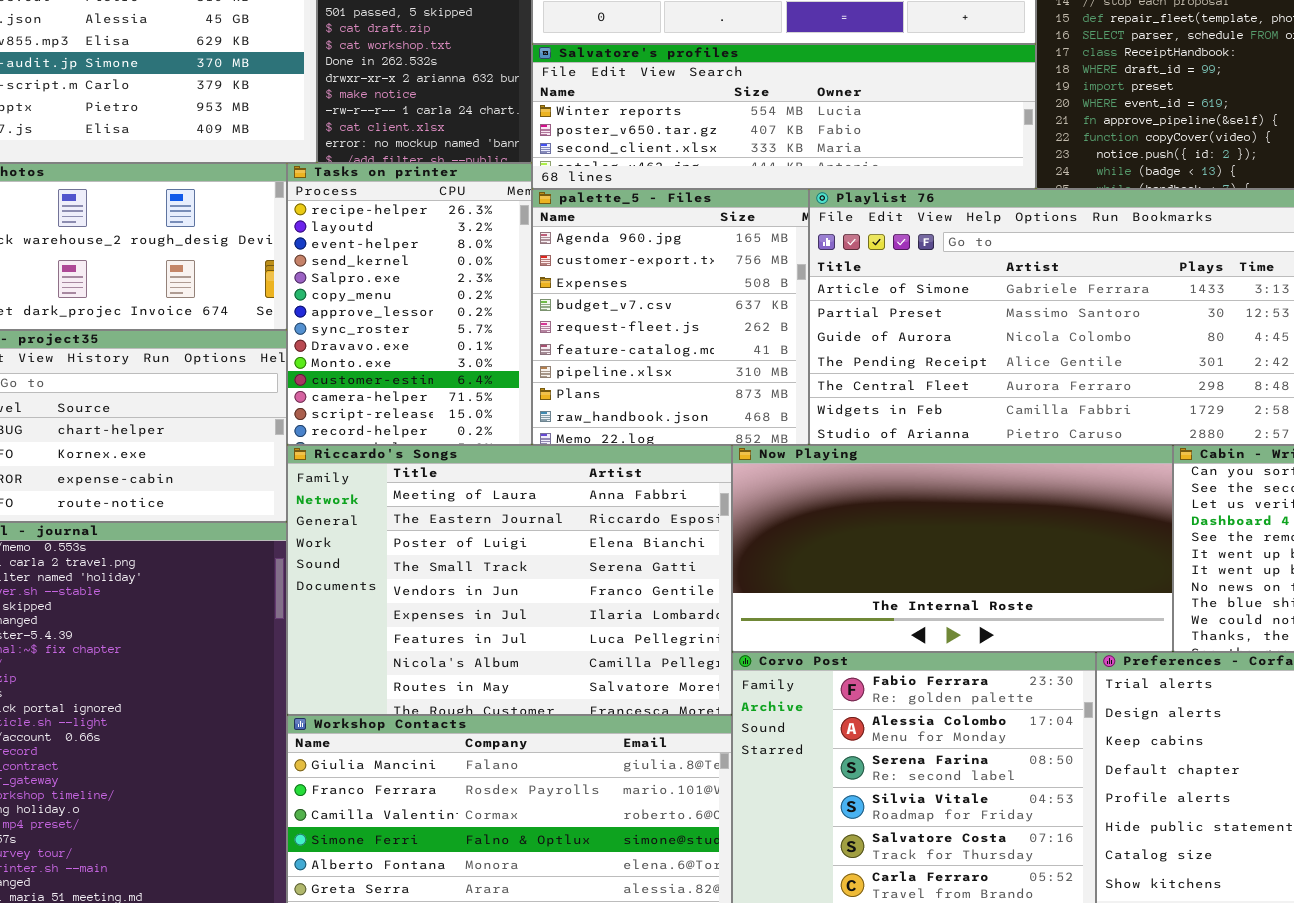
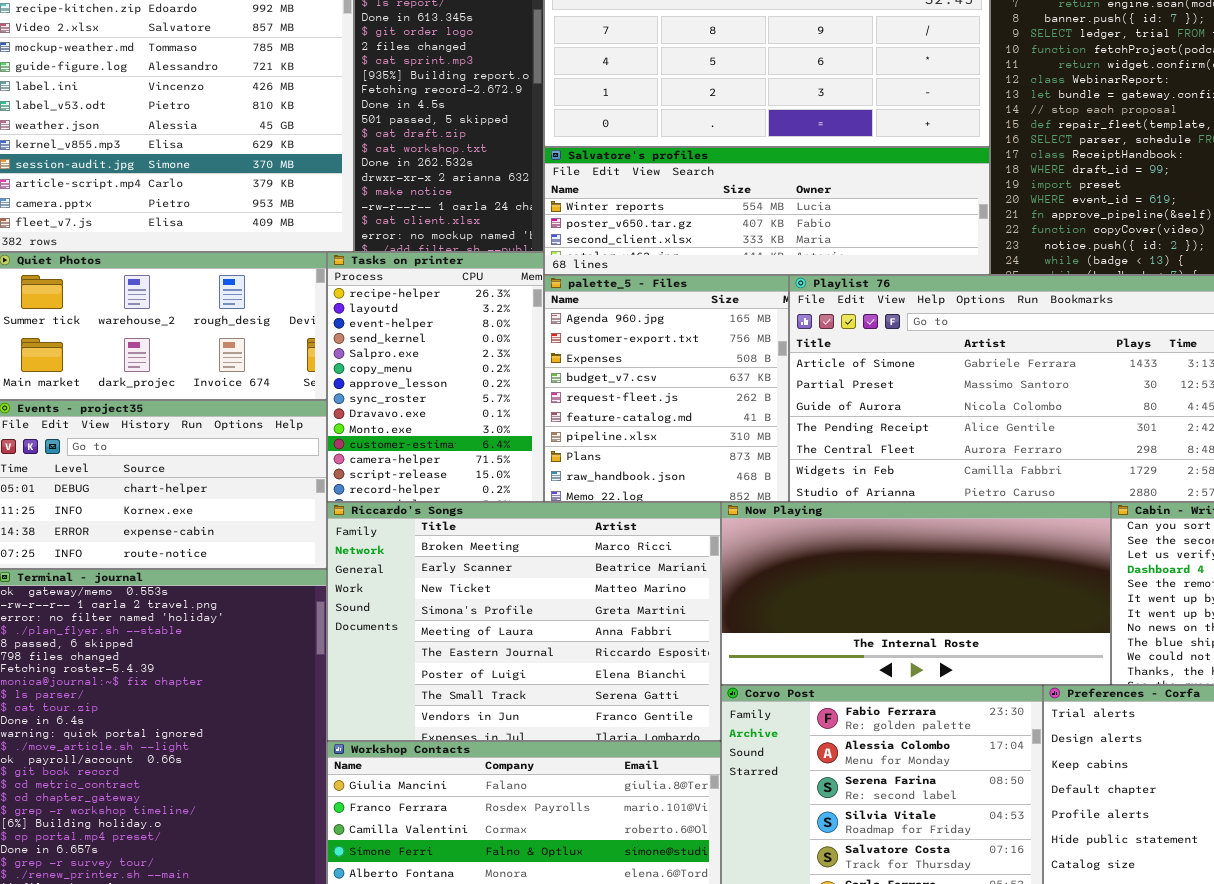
Riccardo's Songs: [287,445,732,715] -> [327,502,721,741], scrolled up 4 rows

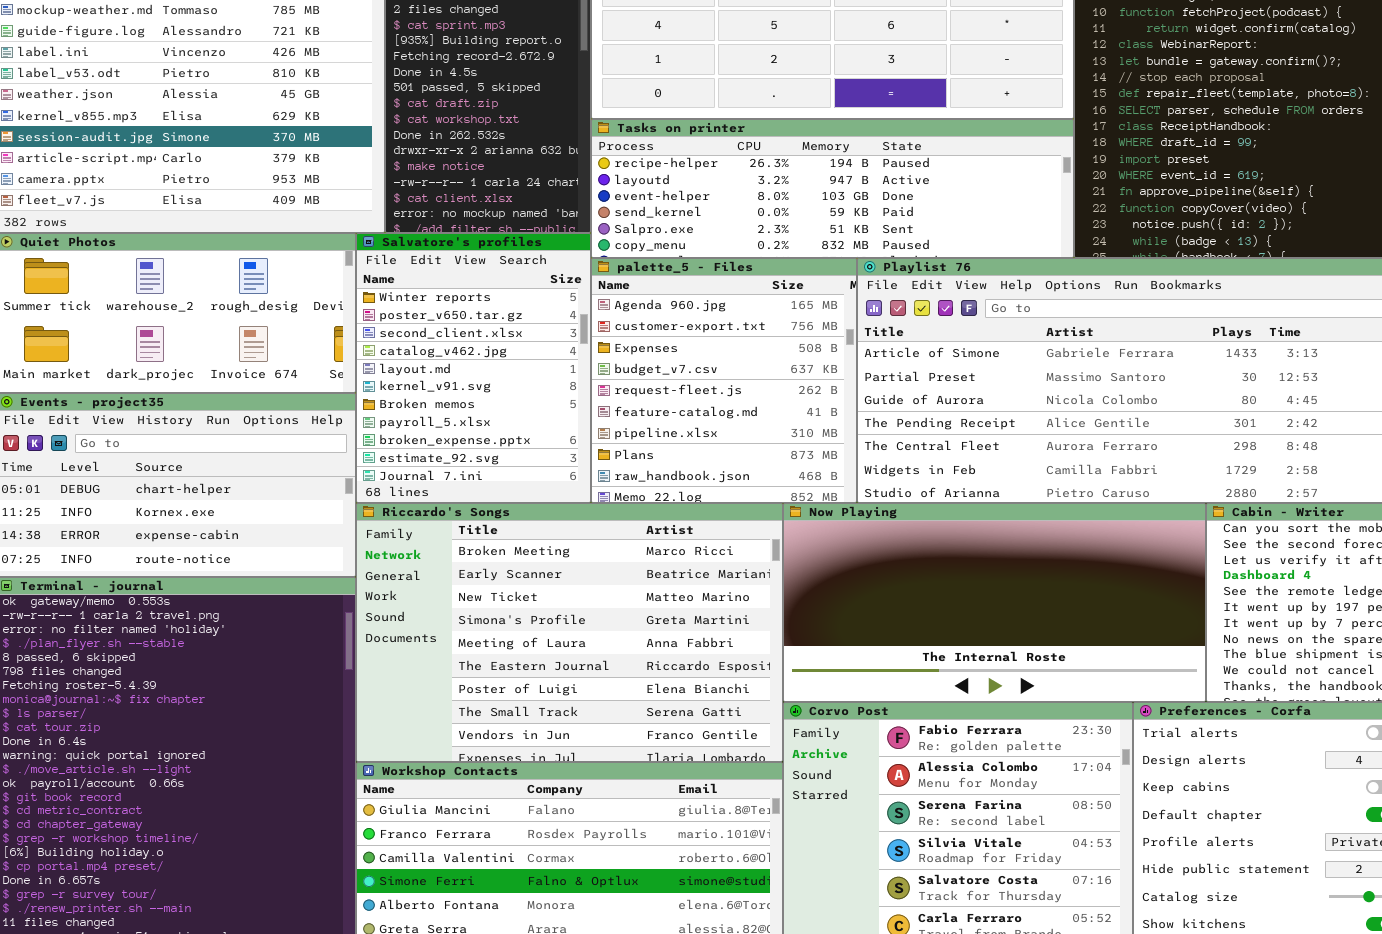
Salvatore's profiles: [544,147,990,275] -> [356,233,591,503], moved, resized
Tasks on printer: [327,252,544,502] -> [591,119,1074,258], moved, resized

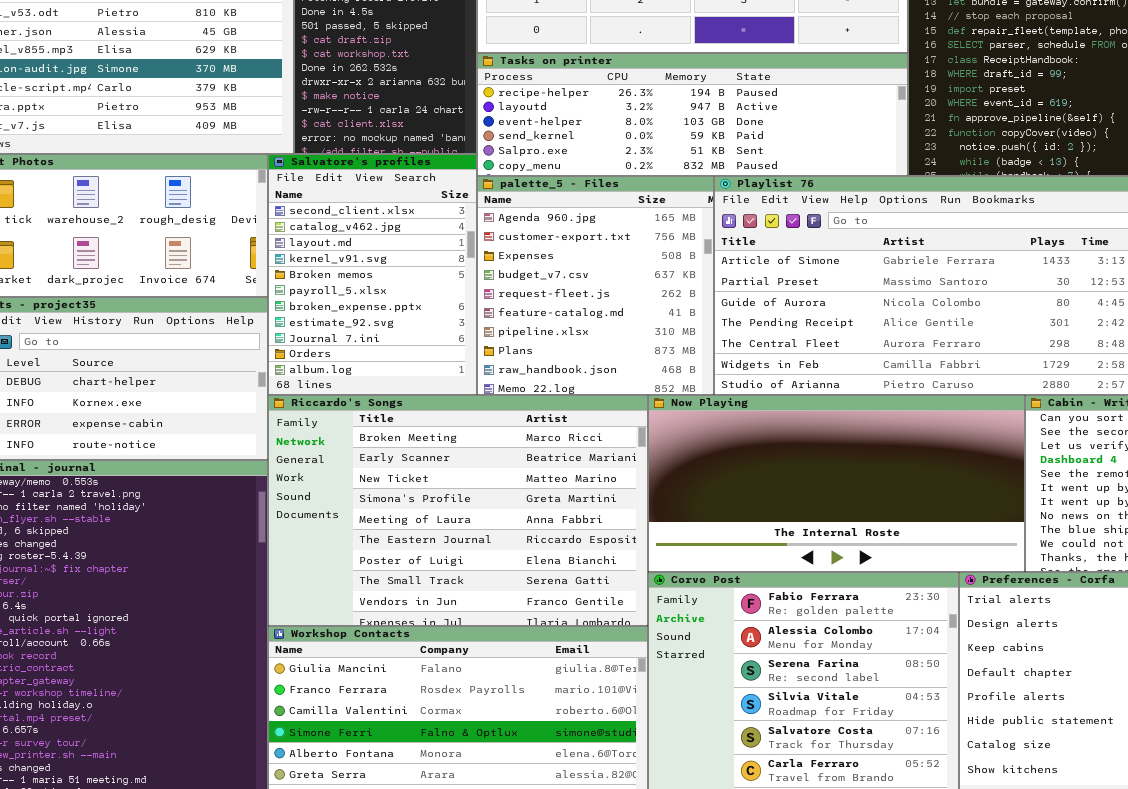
Salvatore's profiles: [356,233,591,503] -> [268,154,477,395], scrolled down 2 rows

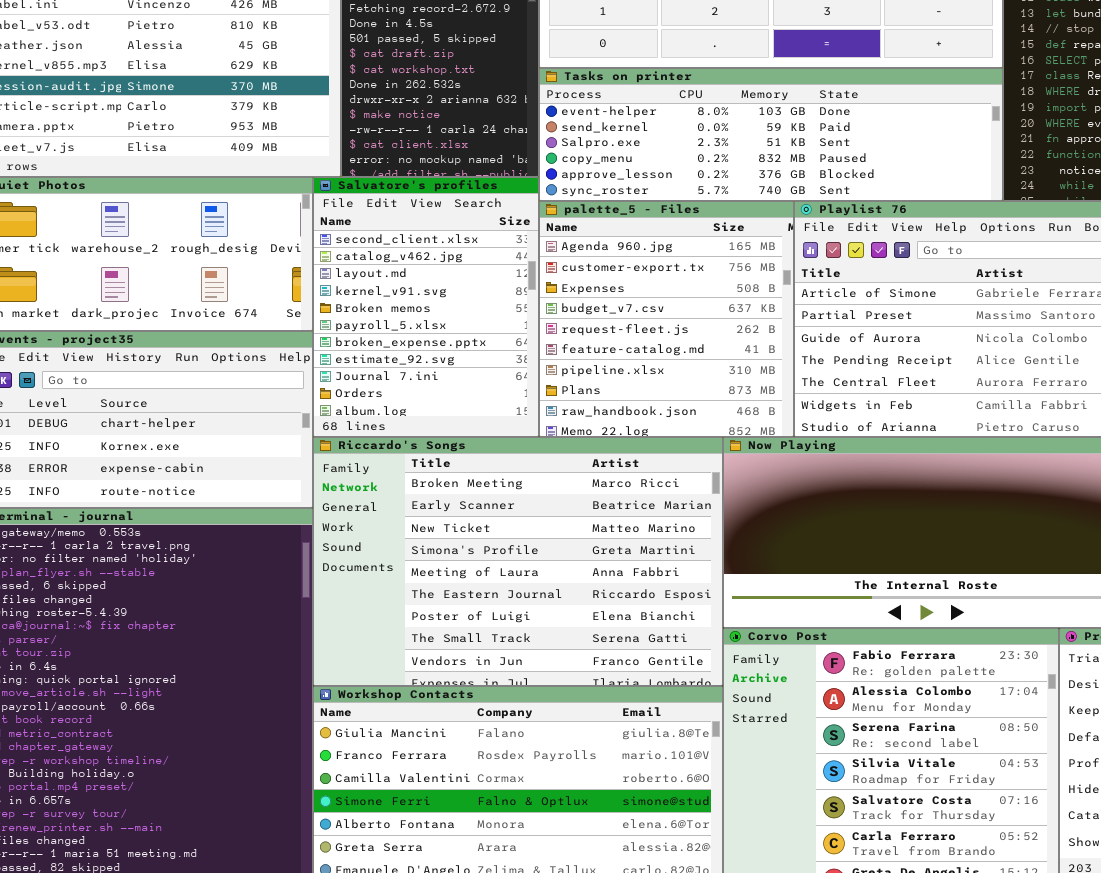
Tasks on printer: [477,53,908,176] -> [539,68,1003,201], scrolled down 2 rows

